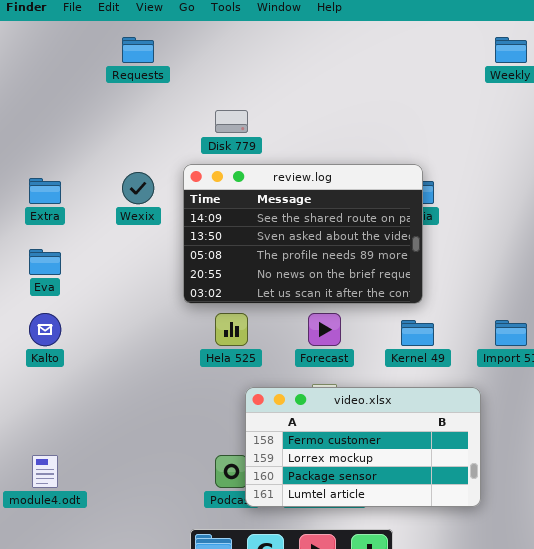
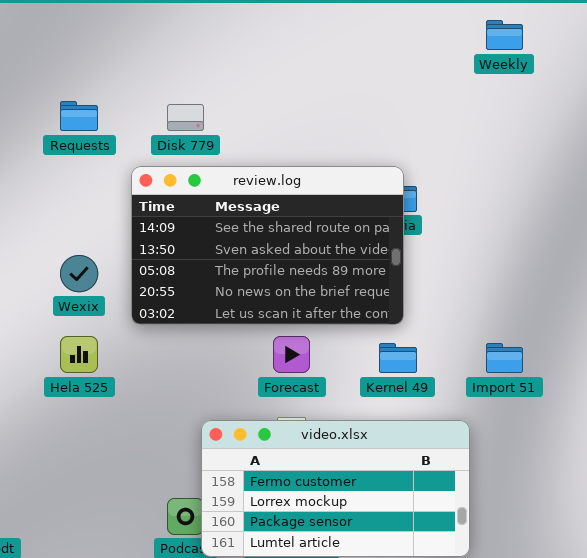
Requests: [122,37,154,63] -> [60,101,98,131], moved
Wexix: [122,172,154,204] -> [60,255,98,292], moved
Hela 525: [215,313,248,346] -> [60,336,98,373], moved

